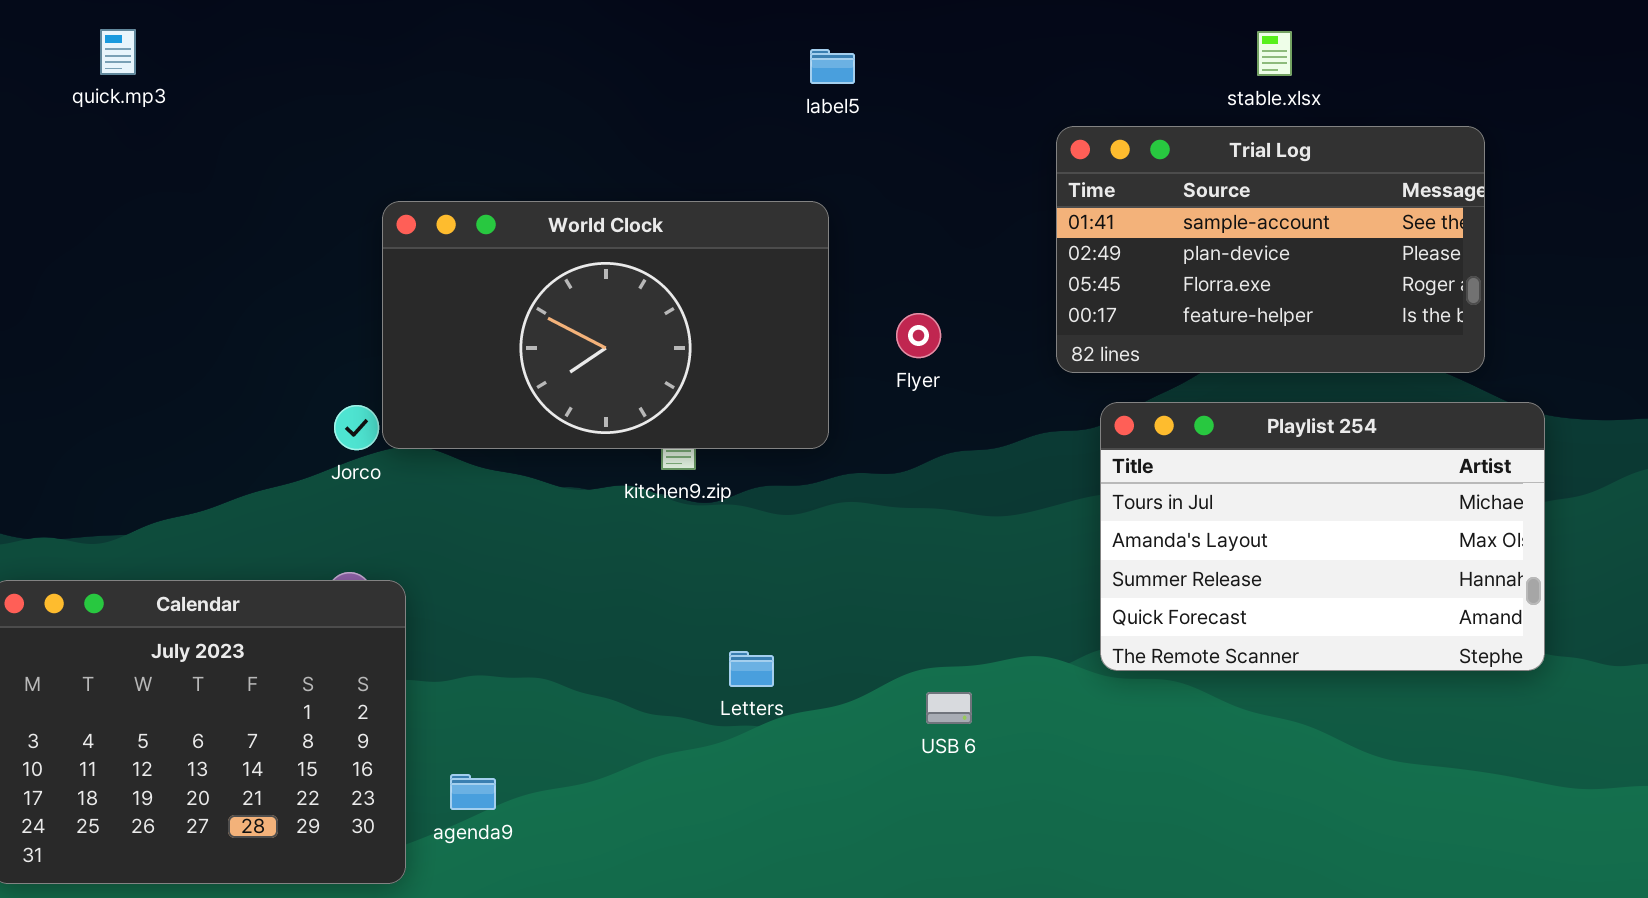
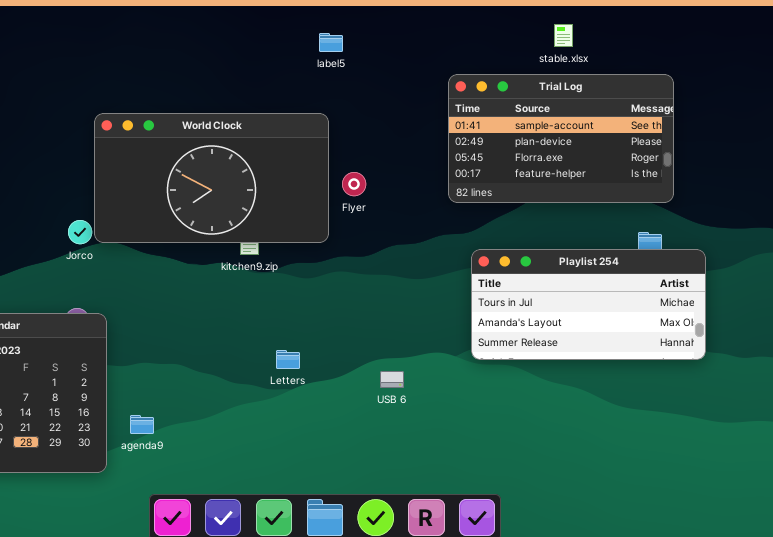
Flyer: [896,313,941,358] -> [342,172,366,196], moved
Playlist 254: [1100,402,1545,671] -> [471,249,706,360], resized

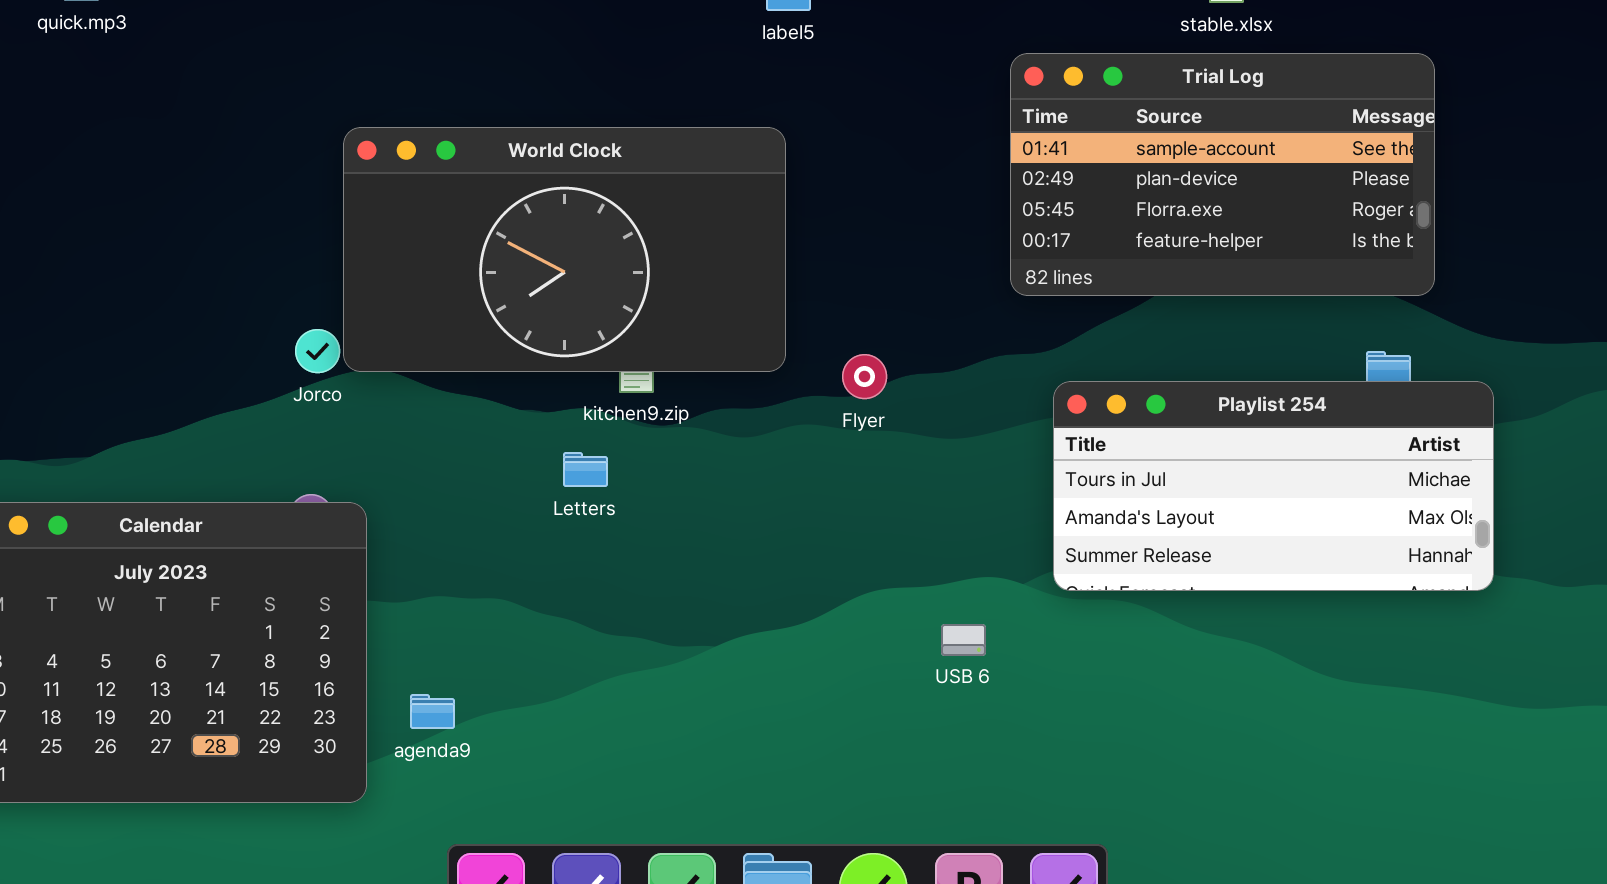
Flyer: [342,172,366,196] -> [842,354,887,399], moved
Letters: [276,350,300,369] -> [563,452,608,487], moved
USB 6: [380,371,404,388] -> [941,624,986,656], moved

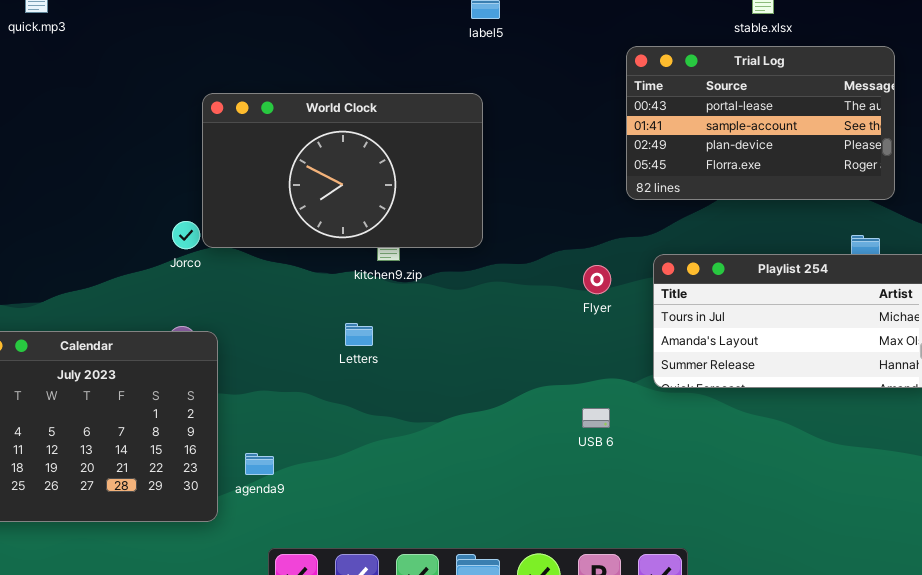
Trial Log: [1010,53,1435,296] -> [626,46,895,200], scrolled up 1 row
Flyer: [842,354,887,399] -> [583,265,611,294], moved
Letters: [563,452,608,487] -> [345,323,373,346], moved

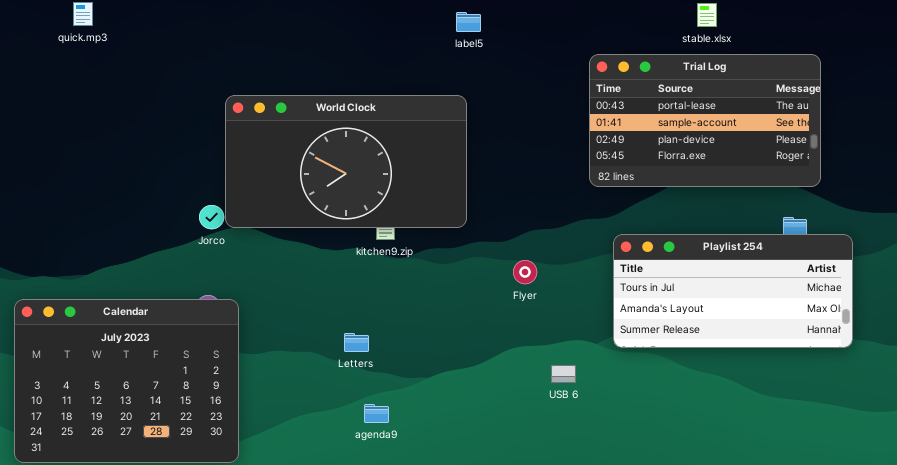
Flyer: [583,265,611,294] -> [513,260,537,284], moved
Letters: [345,323,373,346] -> [344,333,369,352], moved
agenda9: [245,453,274,475] -> [364,404,389,423], moved

